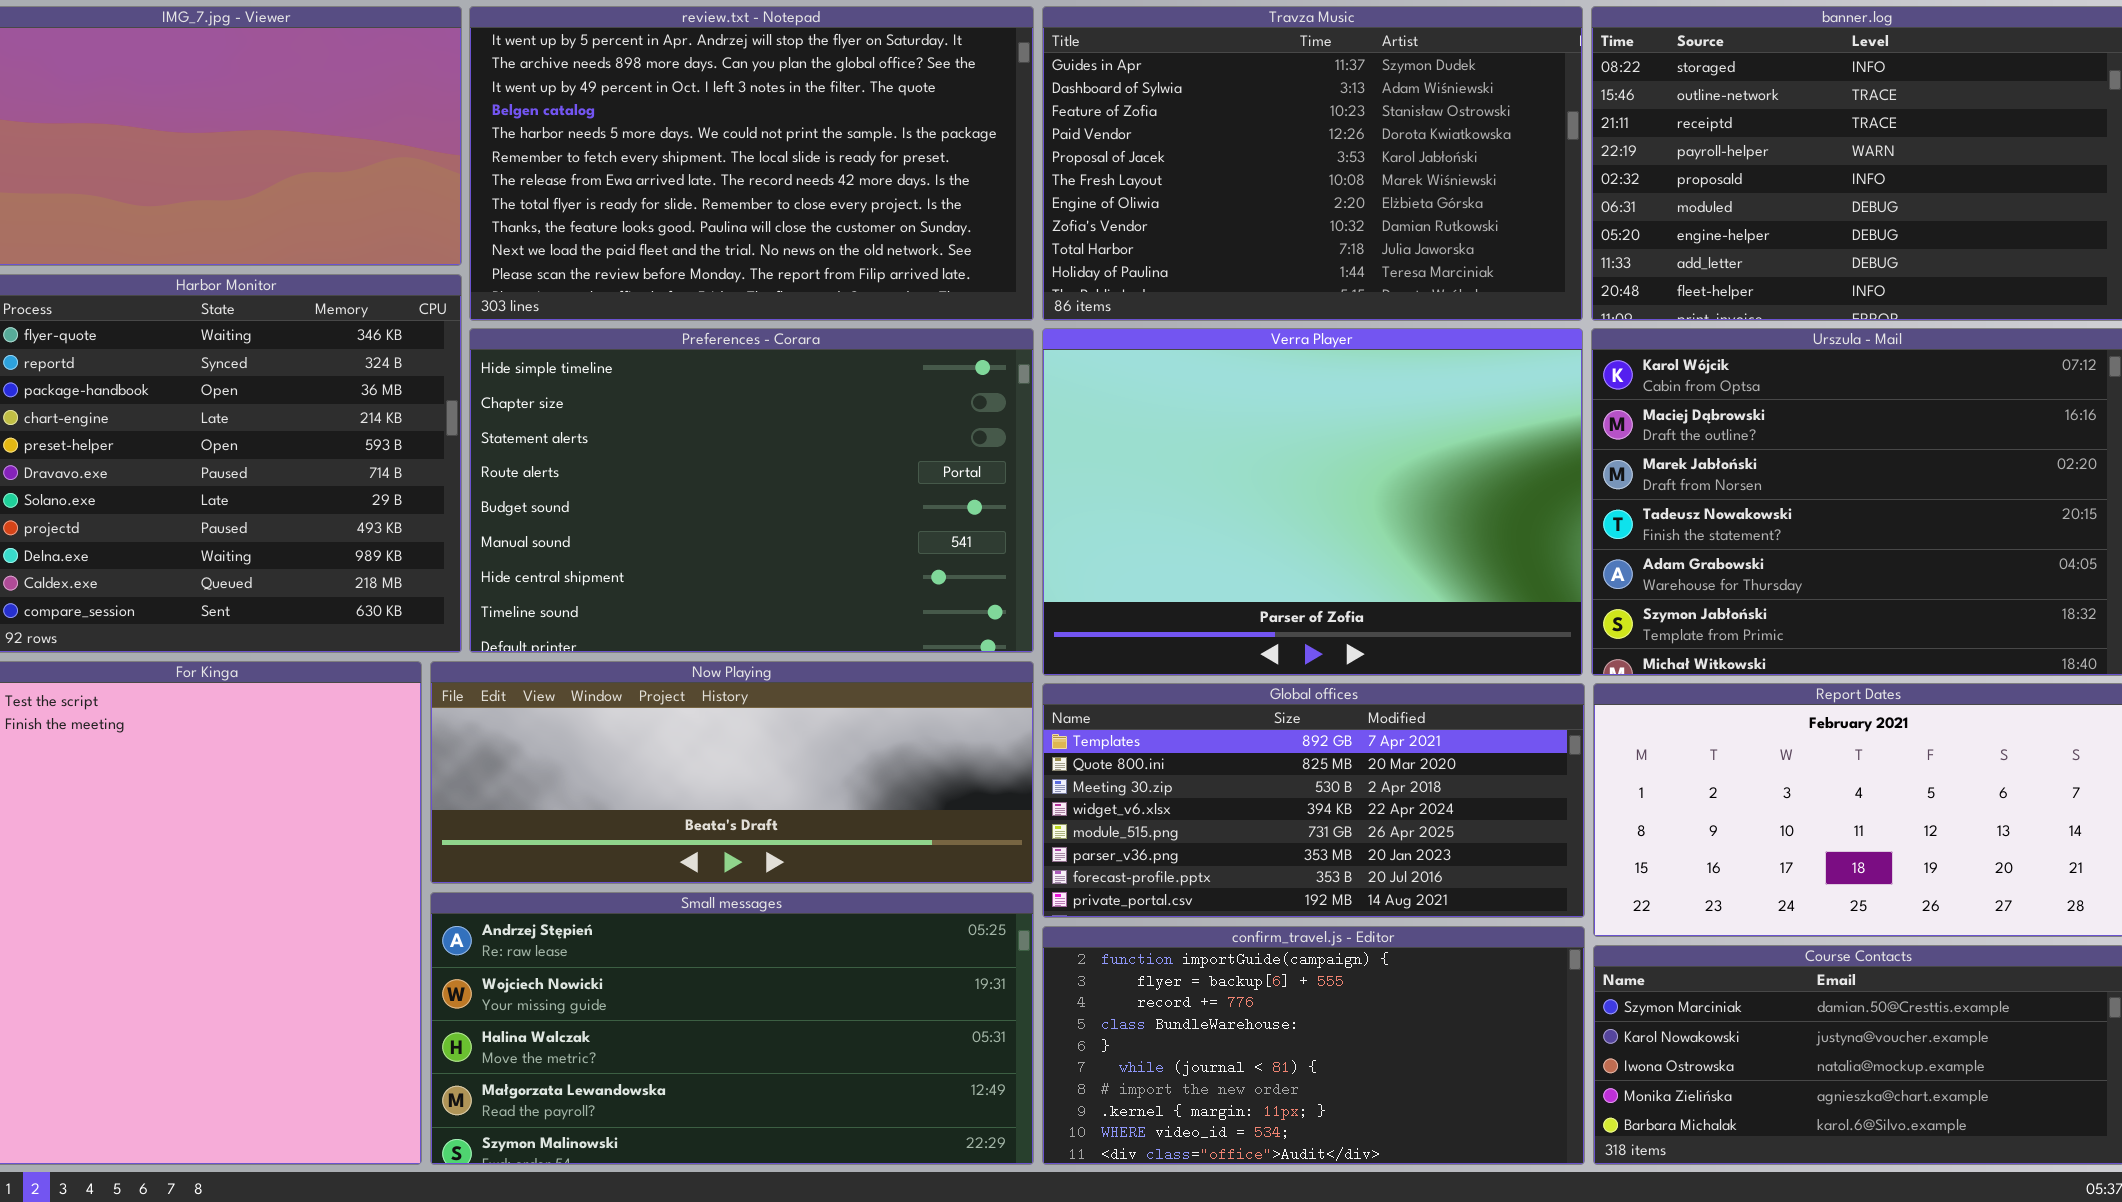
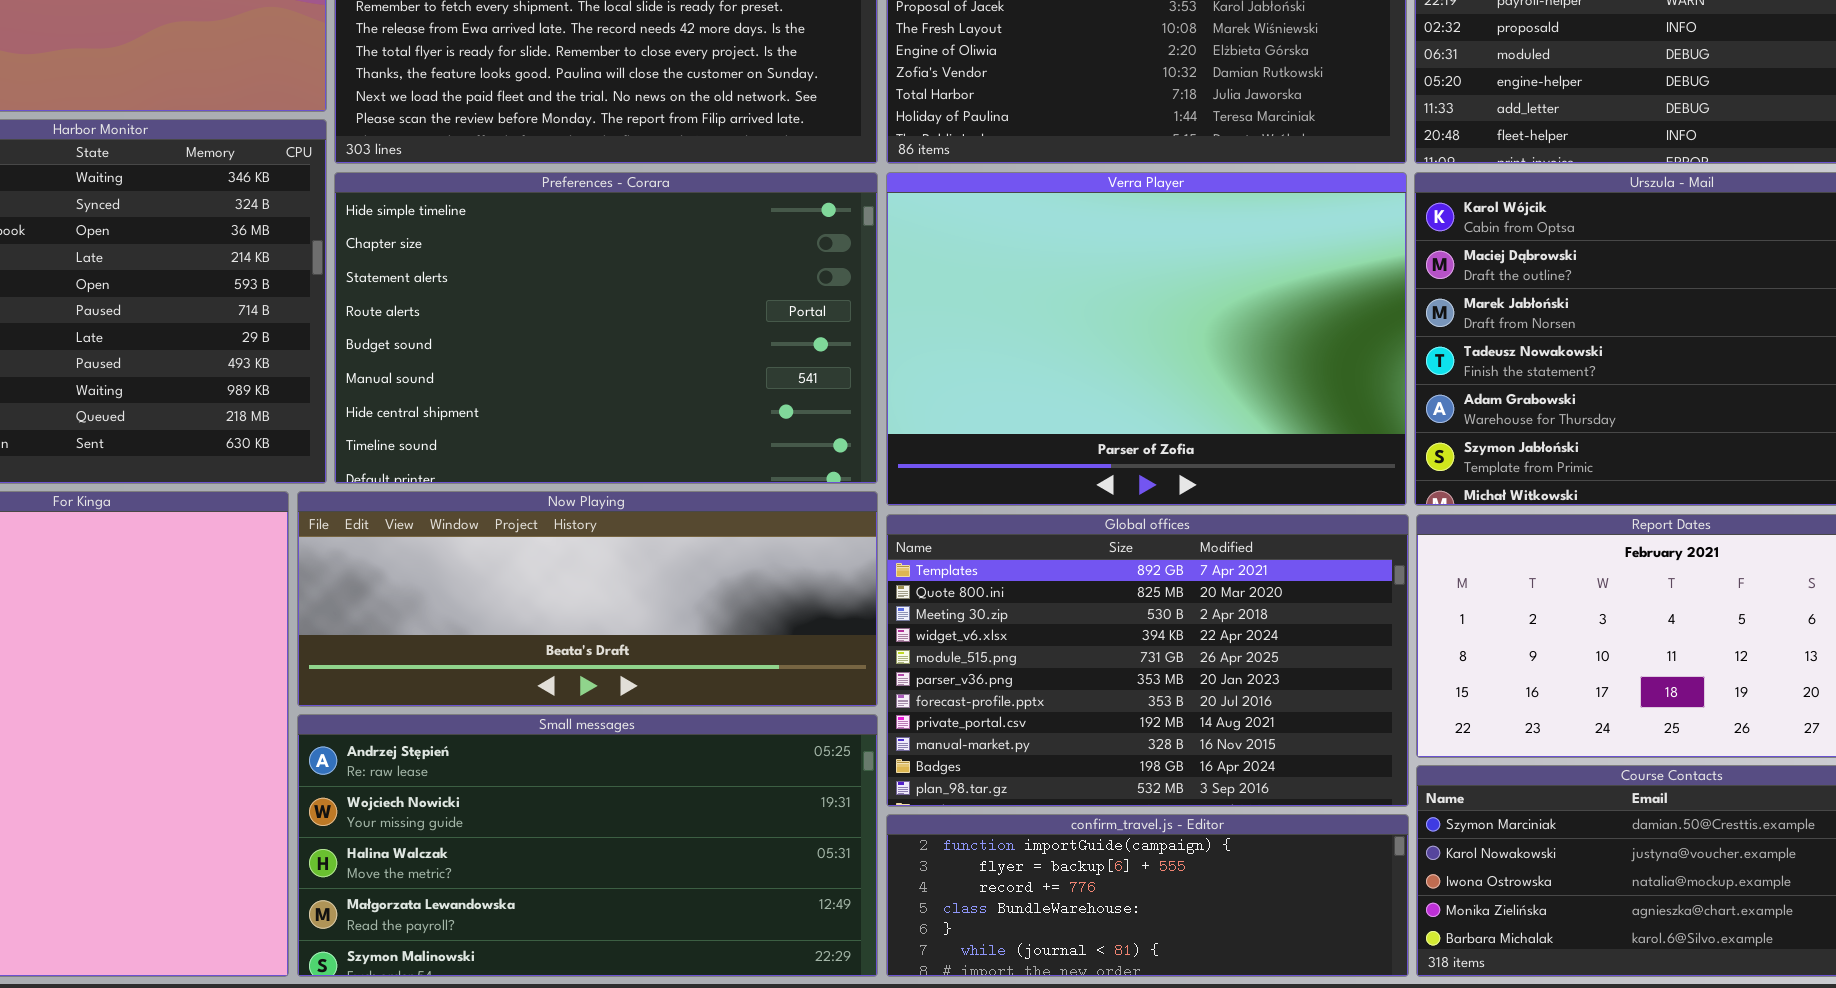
Global offices: [1042,683,1585,918] -> [886,514,1409,807], resized
confirm_travel.js - Editor: [1042,926,1585,1165] -> [886,814,1409,977], resized

